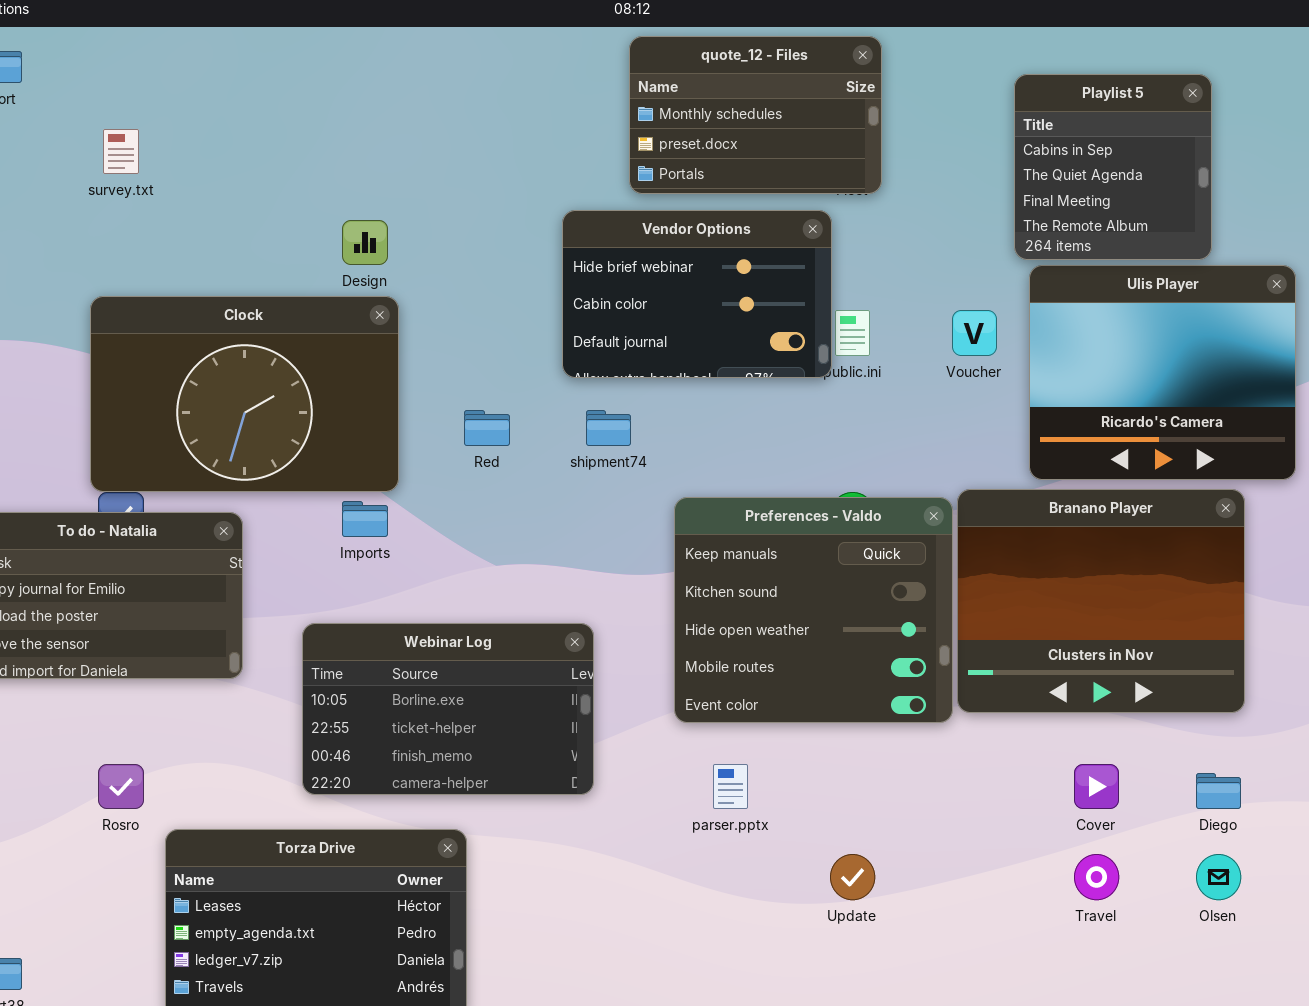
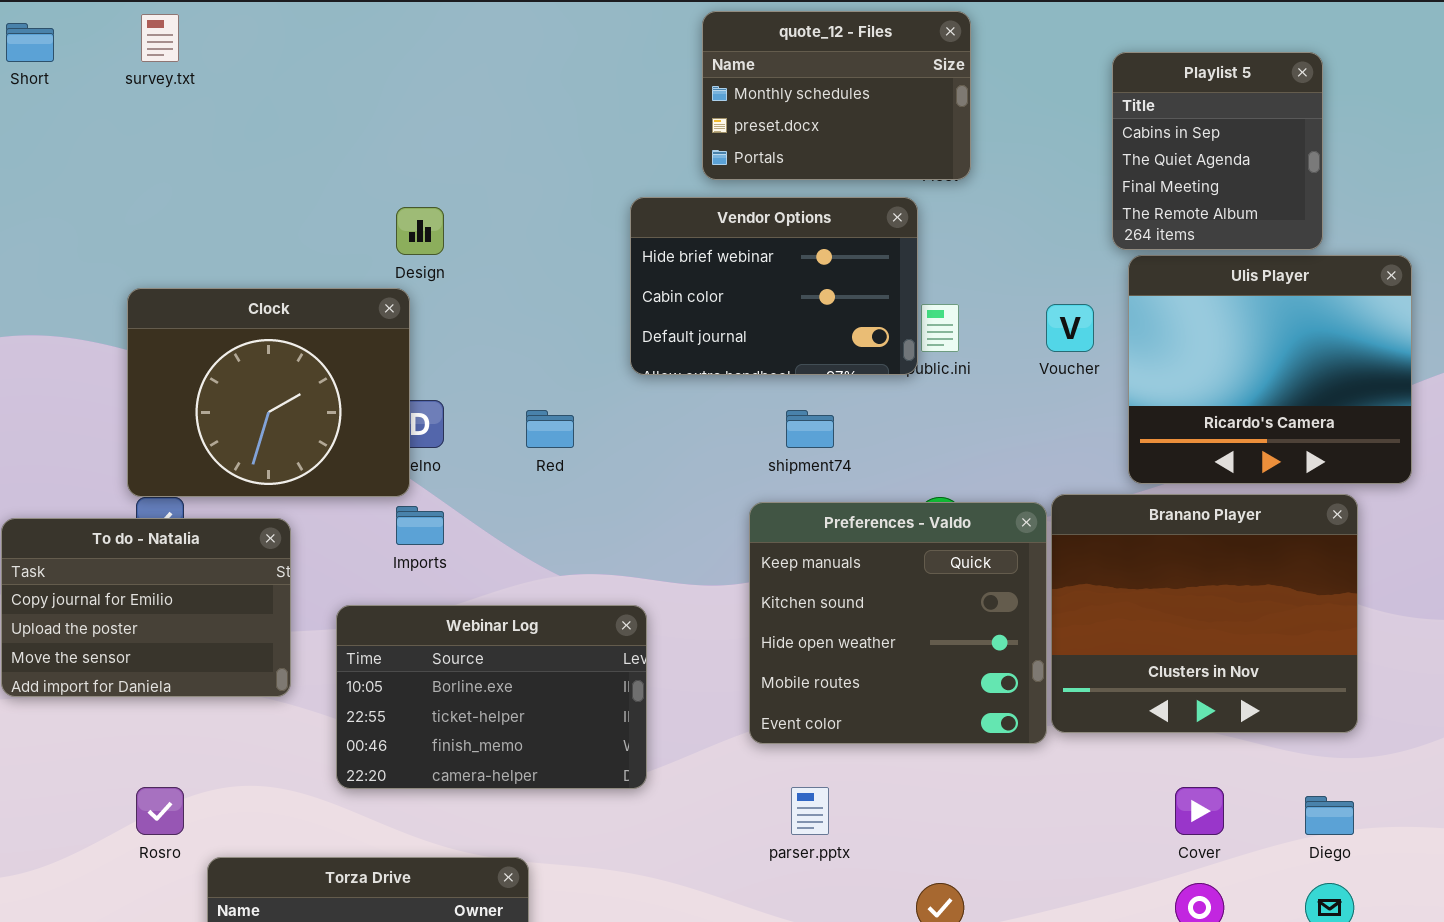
survey.txt: [103,129,139,174] -> [141,14,179,62], moved
Clock: [90,296,399,492] -> [127,288,410,497], resized
shipment74: [586,410,631,446] -> [786,410,834,448], moved
Webinar Log: [302,623,594,795] -> [336,605,647,789], moved

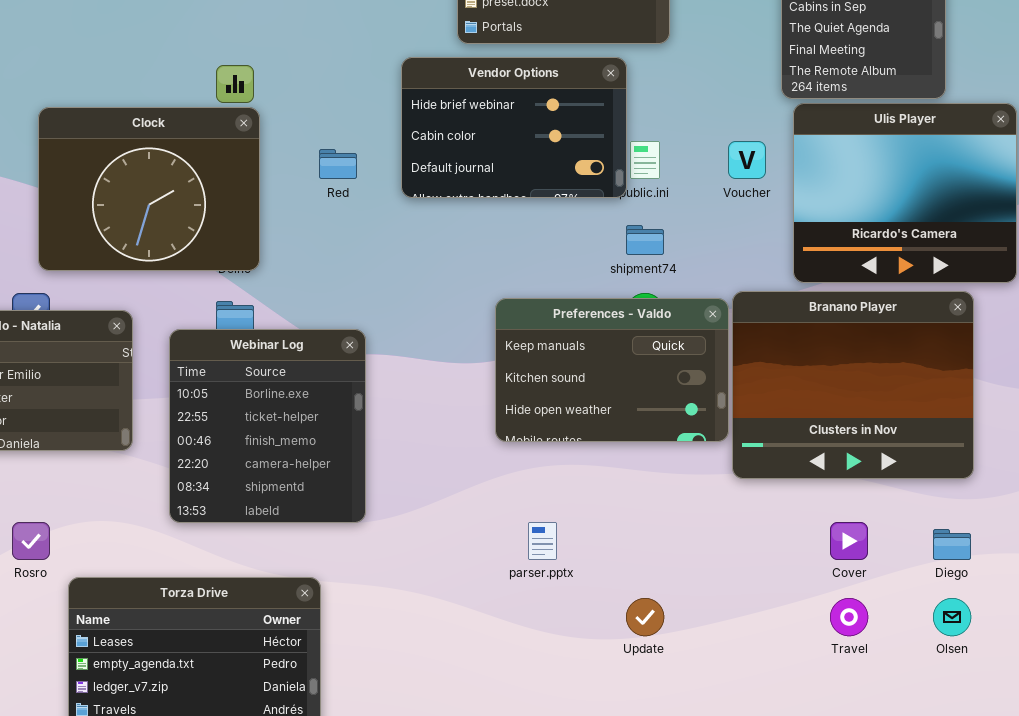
Clock: [127,288,410,497] -> [38,107,260,271], moved
Red: [526,410,574,448] -> [319,149,357,179], moved
shipment74: [786,410,834,448] -> [626,225,664,255], moved
Preferences - Valdo: [749,502,1047,744] -> [495,298,729,442], resized
Webinar Log: [336,605,647,789] -> [169,329,366,523], resized

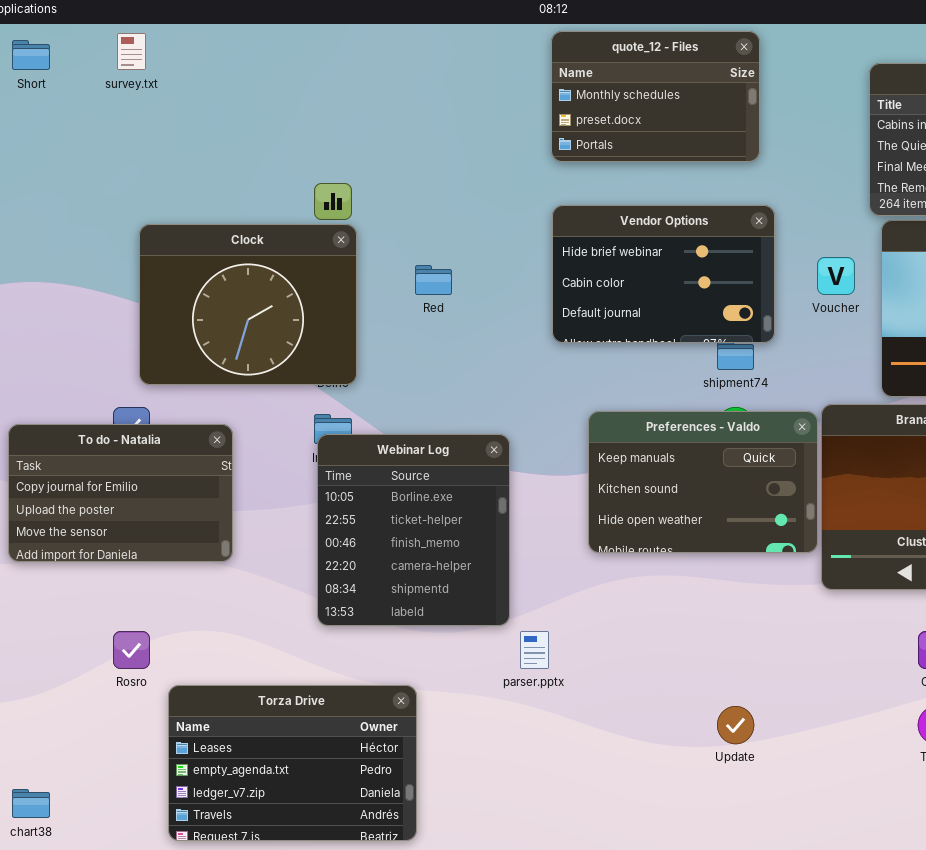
Vendor Options: [401,57,627,198] -> [552,205,775,343], moved
Webinar Log: [169,329,366,523] -> [317,434,510,626], moved
parser.pptx: [528,522,557,560] -> [520,631,549,669], moved

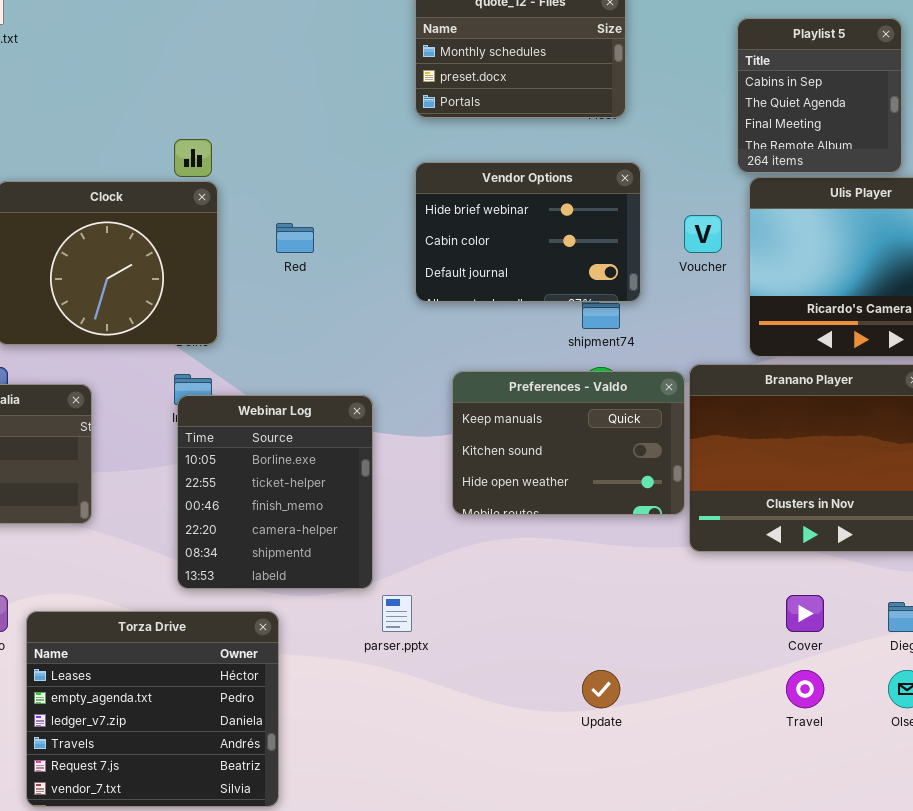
Torza Drive: [168,685,417,841] -> [26,611,279,807], resized

